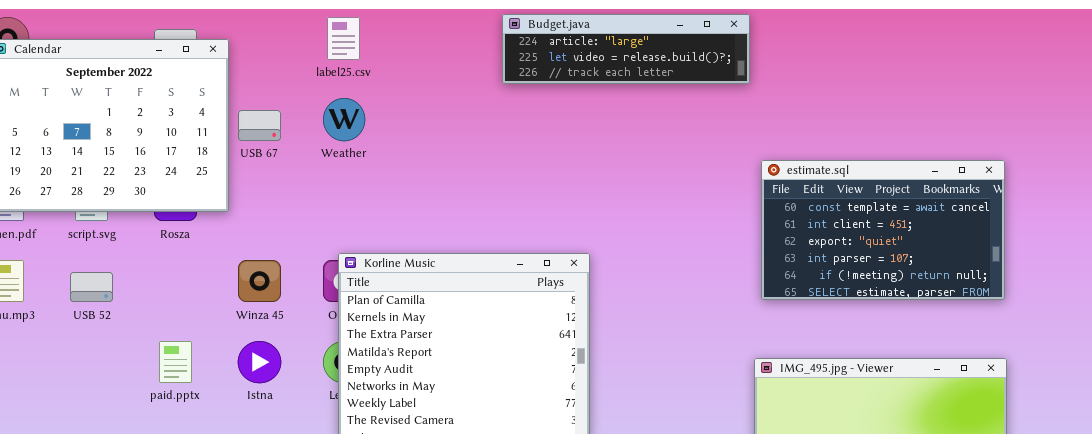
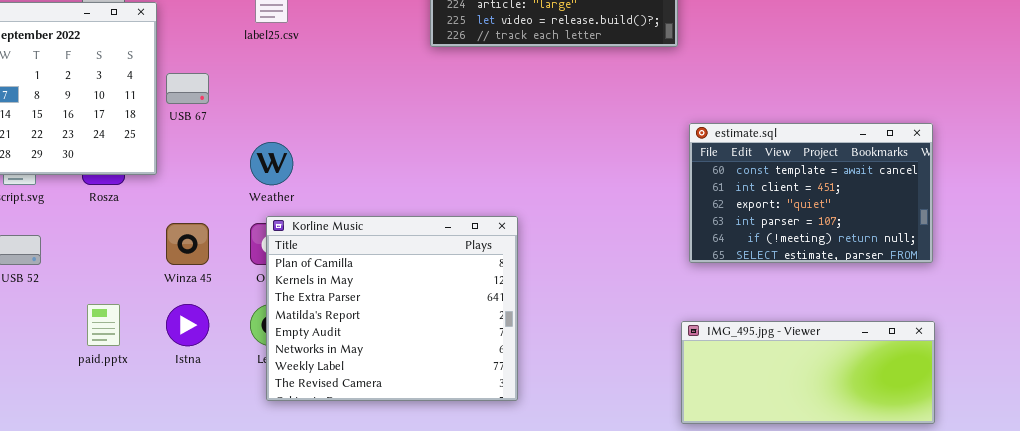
Weather: [323,98,365,141] -> [250,142,293,185], moved

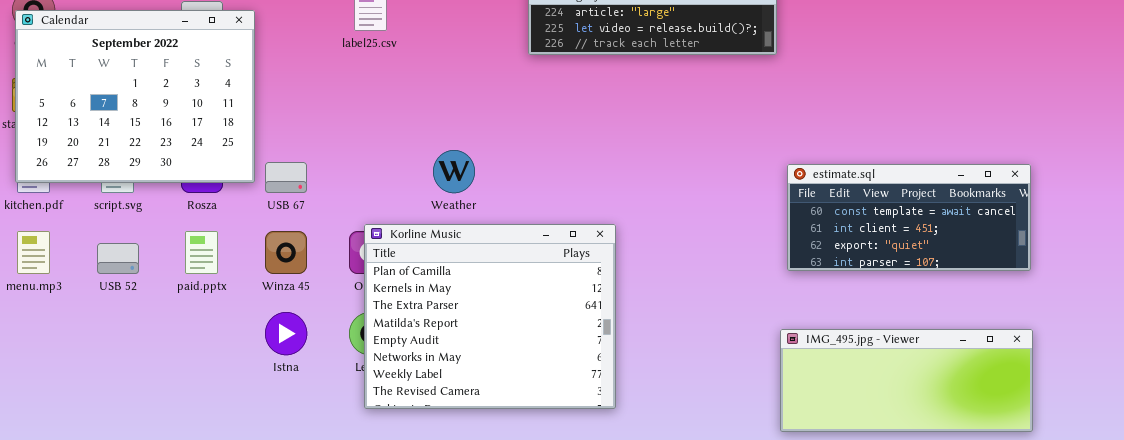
USB 67: [166,73,209,104] -> [265,162,307,193], moved
estimate.sql: [689,123,933,263] -> [787,164,1031,271], resized
Weather: [250,142,293,185] -> [433,150,475,193], moved
paid.pptx: [87,304,120,346] -> [185,231,218,274], moved

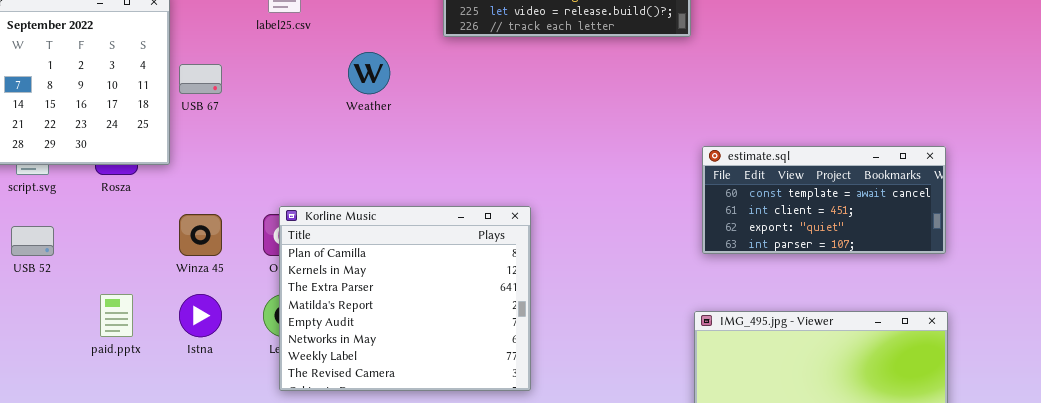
Weather: [433,150,475,193] -> [348,52,390,94], moved
USB 67: [265,162,307,193] -> [179,64,222,94], moved
paid.pptx: [185,231,218,274] -> [100,294,133,337], moved

